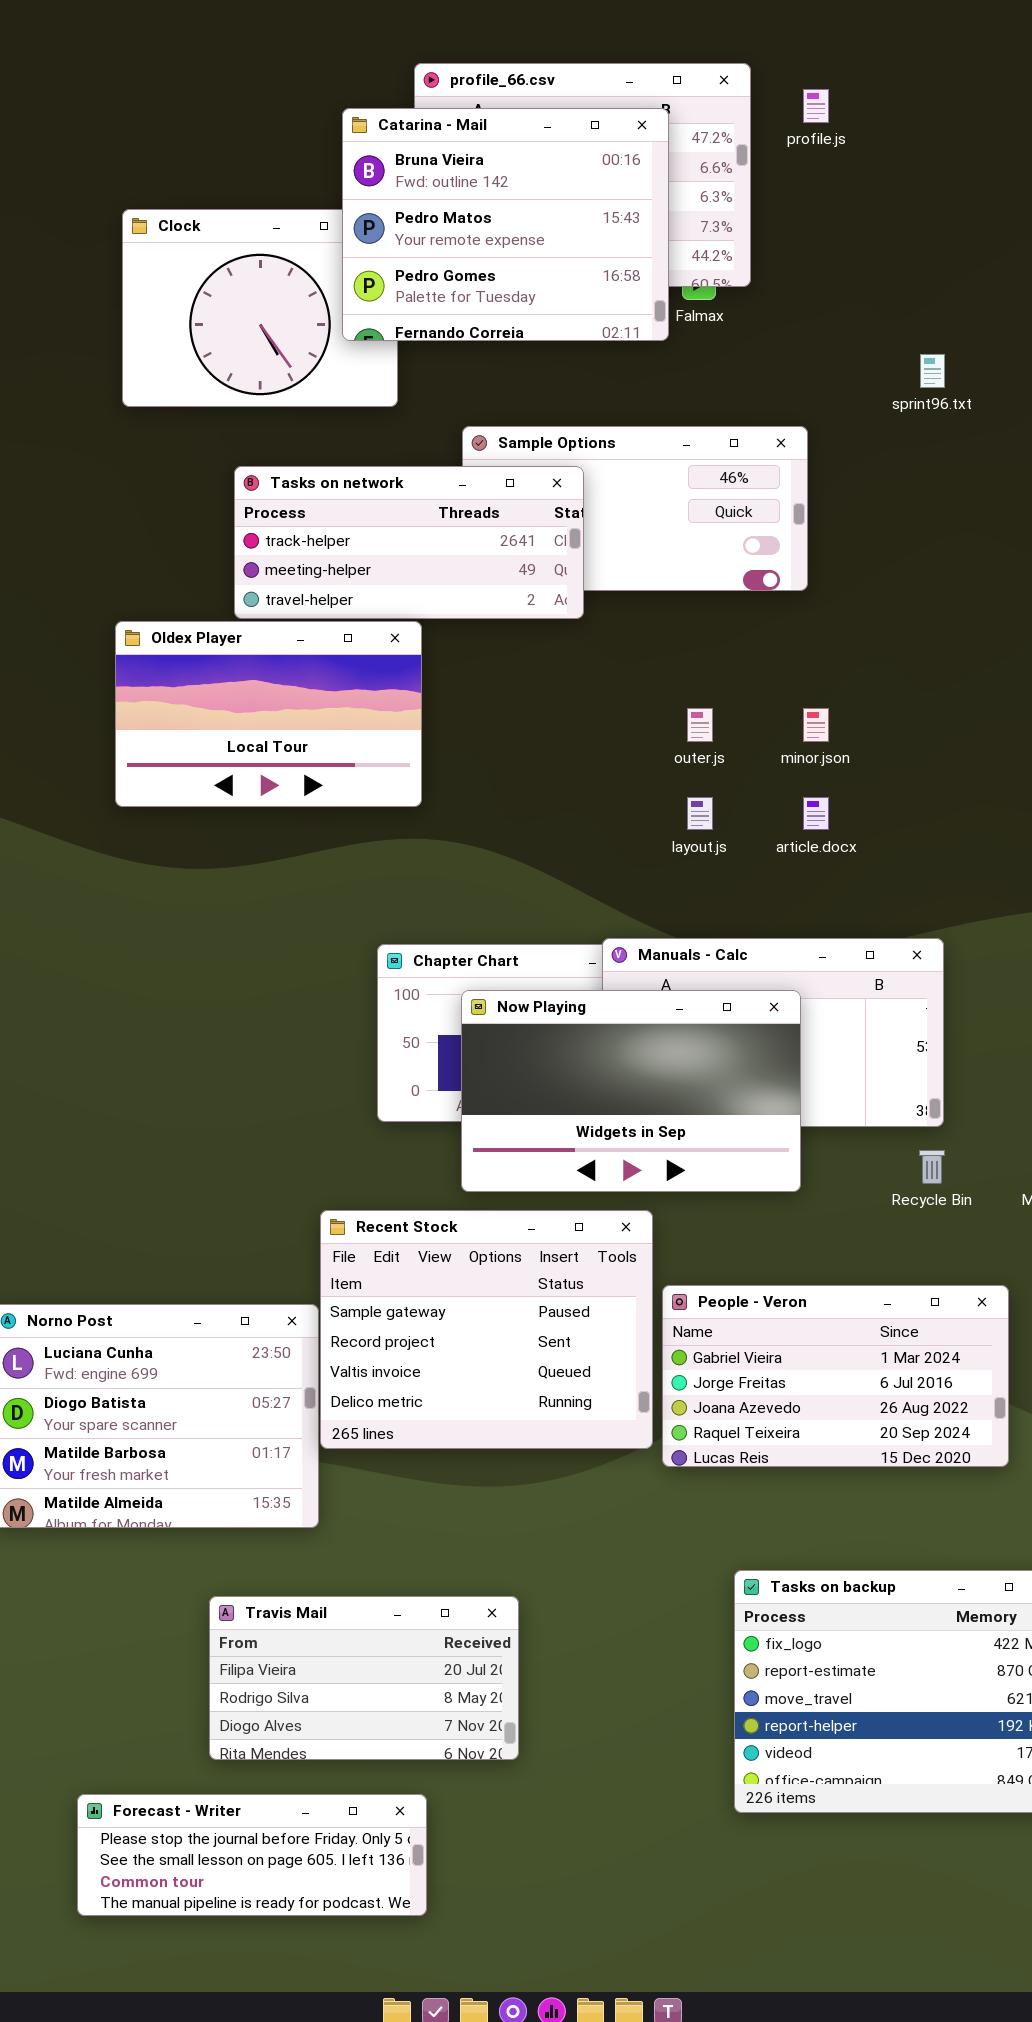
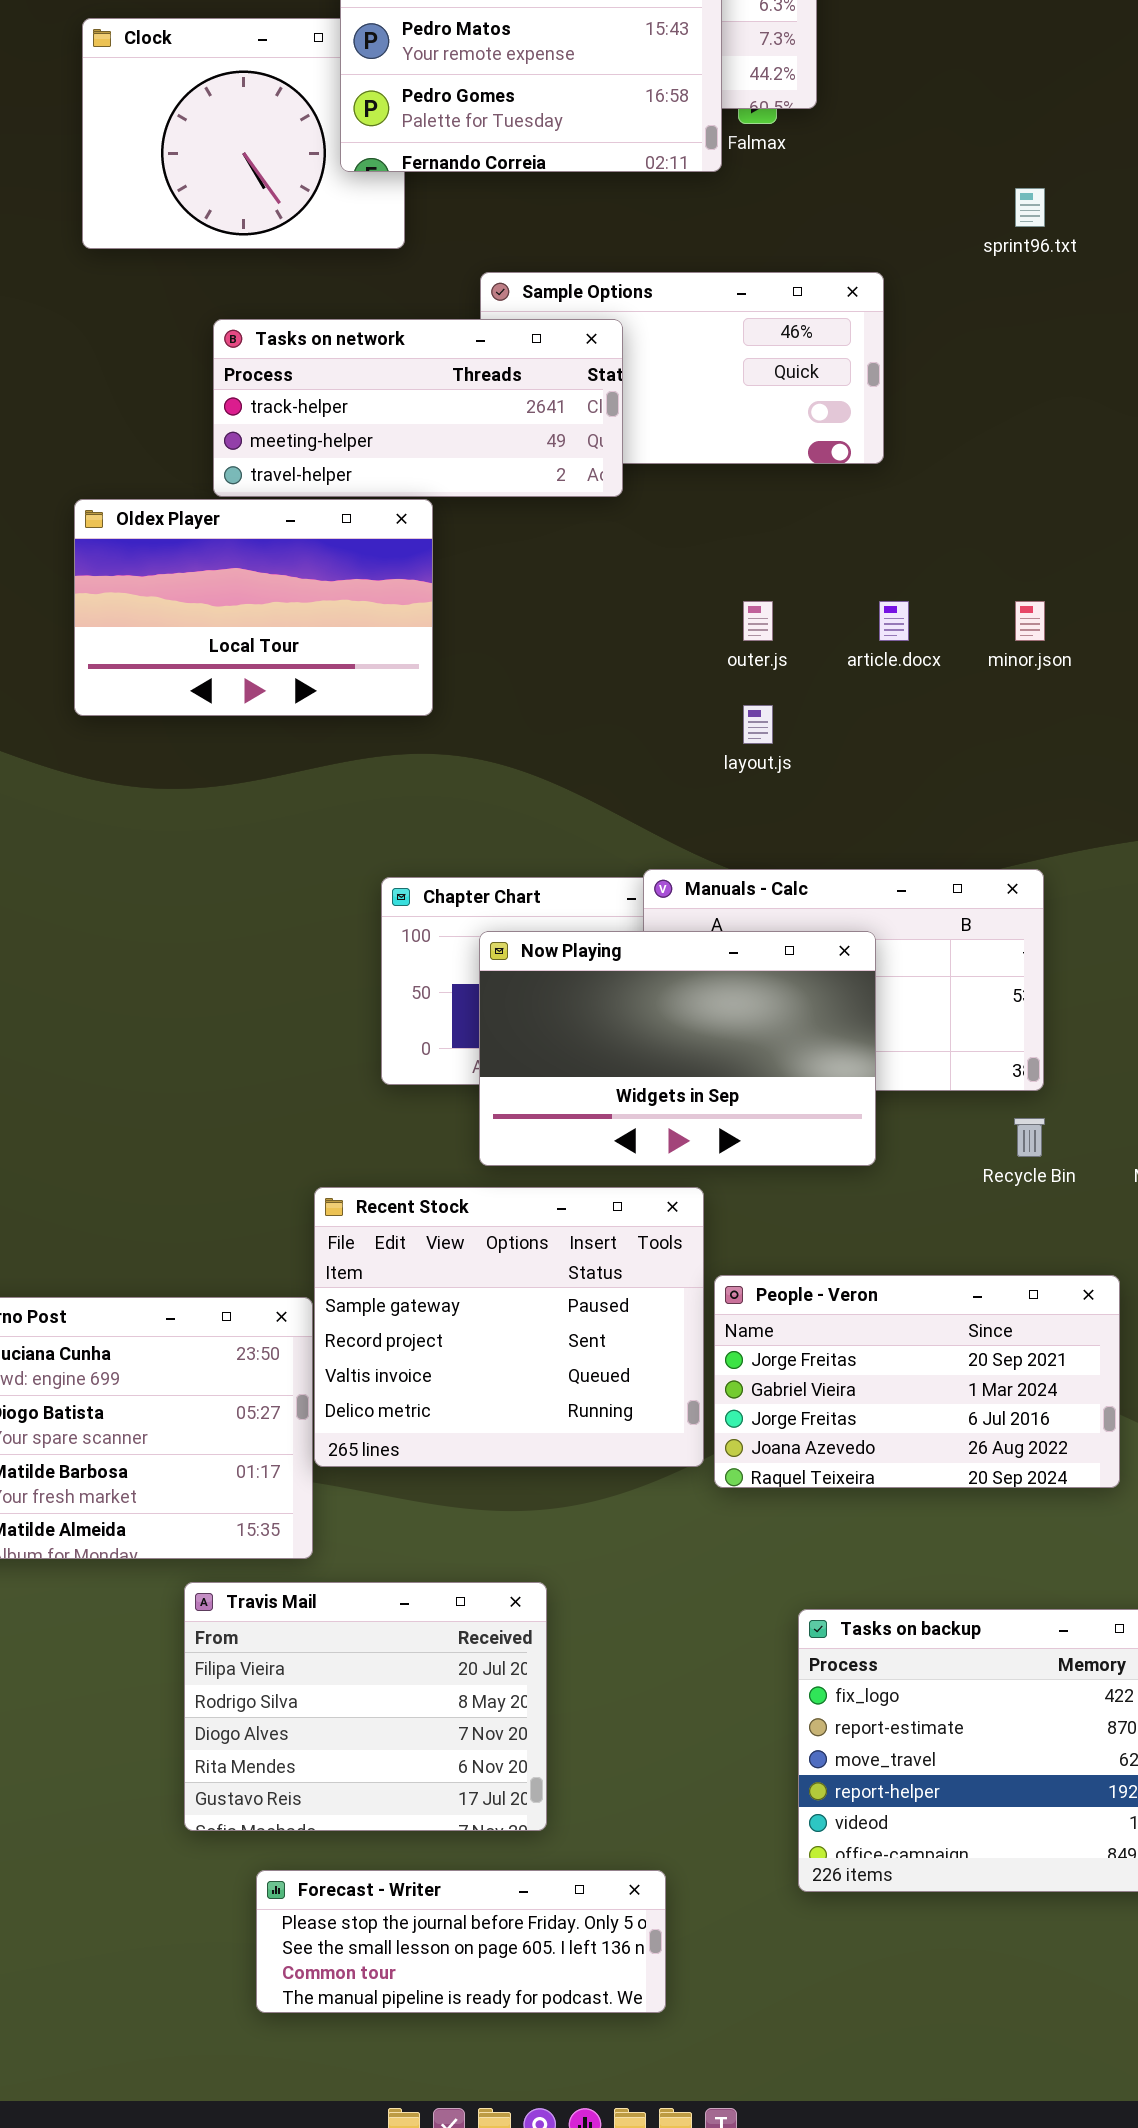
minor.json: [803,708,829,742] -> [1015,601,1045,641], moved
article.docx: [803,797,829,830] -> [879,601,909,641], moved
People - Veron: [662,1285,1009,1467] -> [714,1275,1120,1488], scrolled up 1 row
Travis Mail: [209,1596,519,1760] -> [184,1582,547,1831], resized
Forecast - Writer: [77,1794,427,1916] -> [256,1870,666,2013], moved

